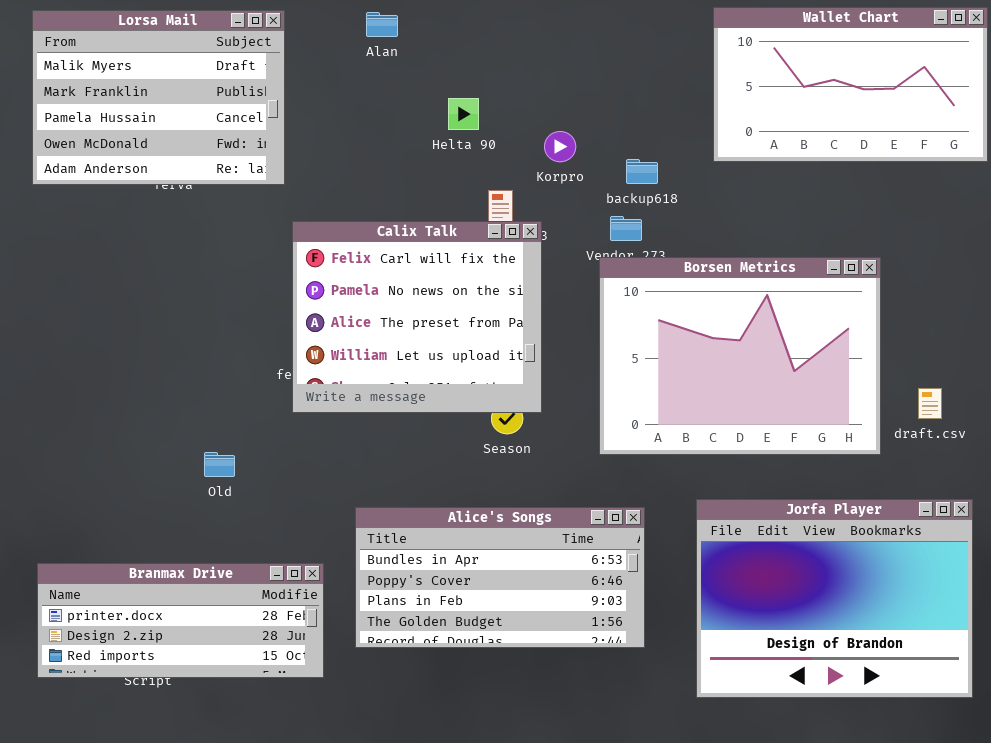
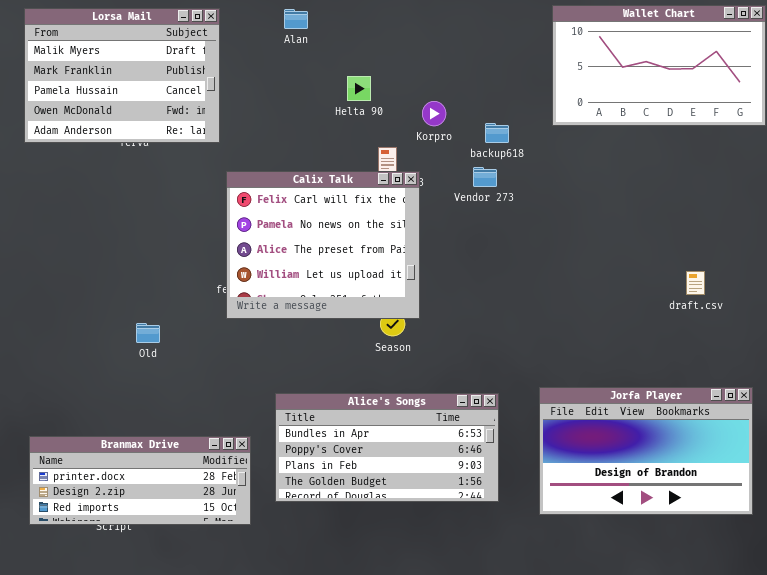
Borsen Metrics: [599,257,881,455] -> none, closed
draft.csv: [918,388,942,419] -> [686,271,705,295], moved
Old: [204,452,235,477] -> [136,323,160,343], moved
Jorfa Player: [696,499,973,698] -> [539,387,753,515], resized

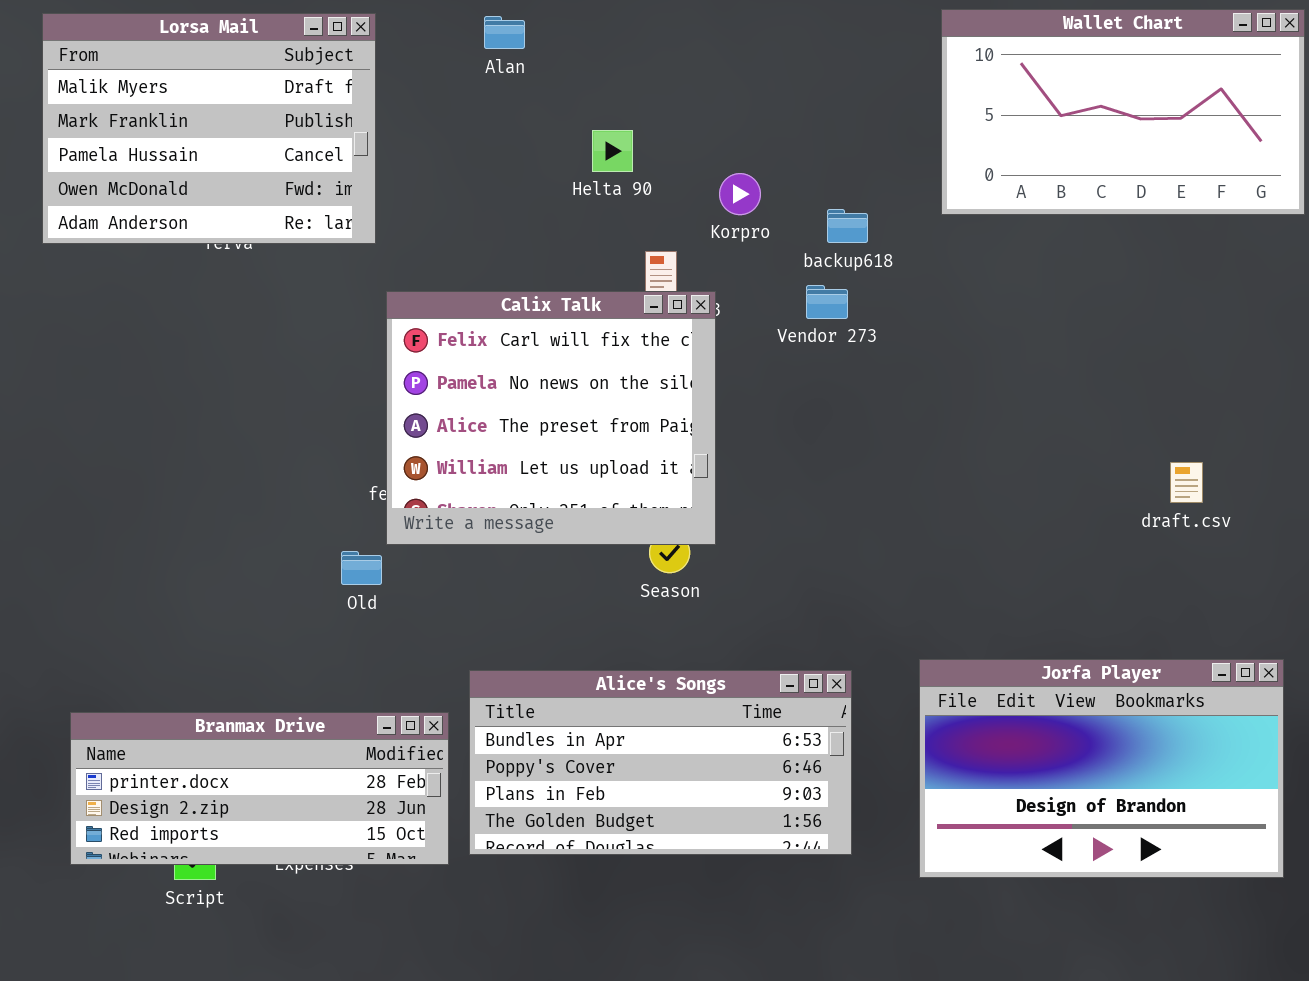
Old: [136,323,160,343] -> [341,551,382,585], moved
Branmax Drive: [29,436,251,525] -> [70,712,449,865], moved

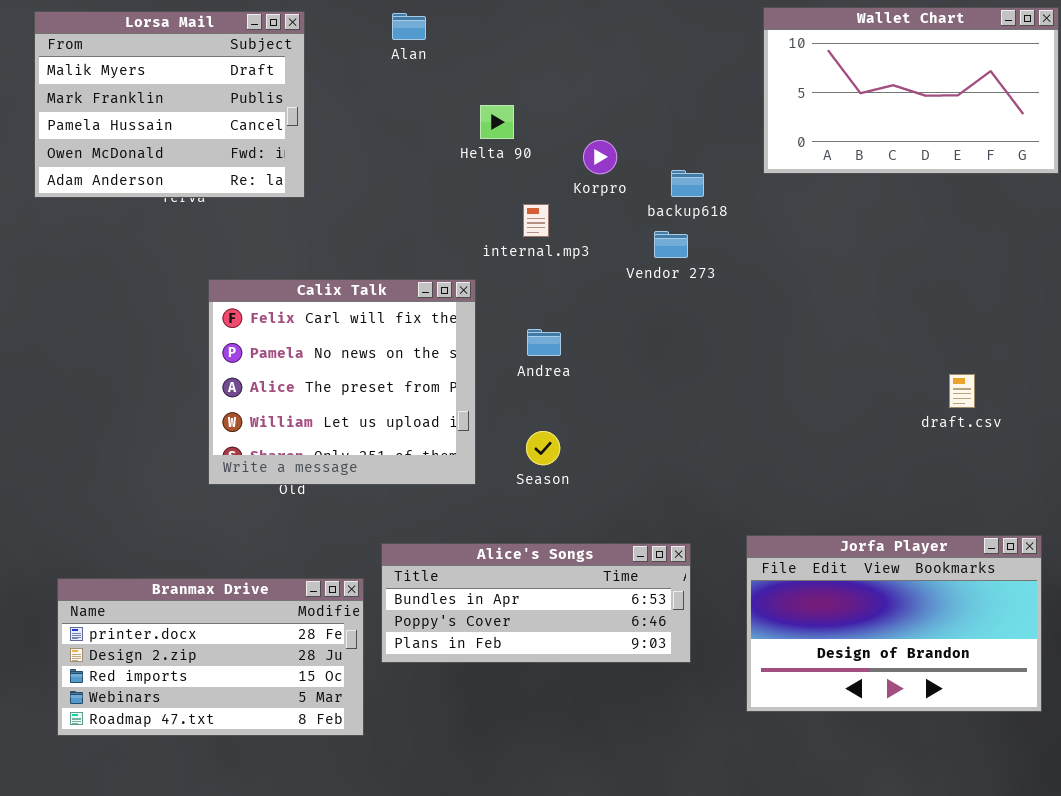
Calix Talk: [386,291,716,545] -> [208,279,476,485], moved
Alice's Songs: [469,670,852,855] -> [381,543,691,663], resized
Branmax Drive: [70,712,449,865] -> [57,578,364,736], resized

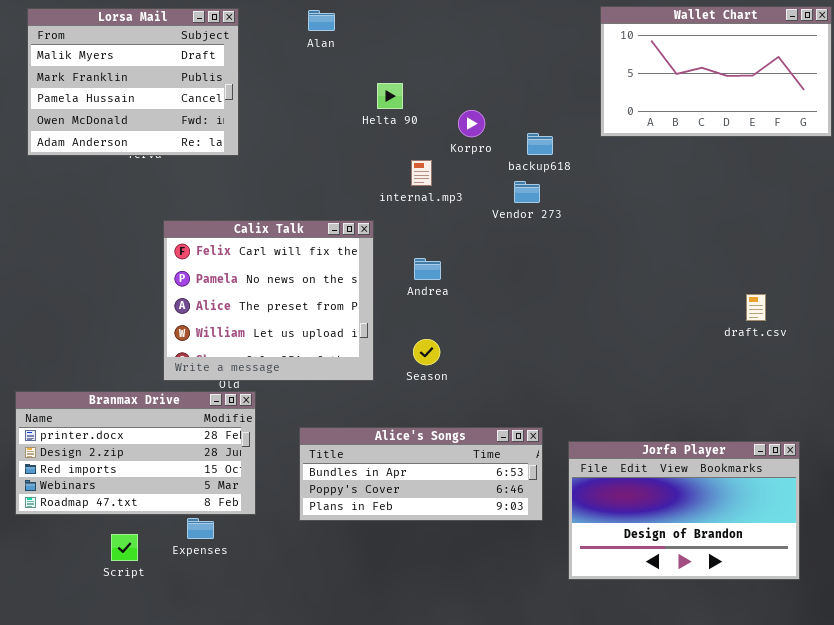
Jorfa Player: [746,535,1042,712] -> [568,441,800,580], moved
Branmax Drive: [57,578,364,736] -> [15,391,256,515], moved

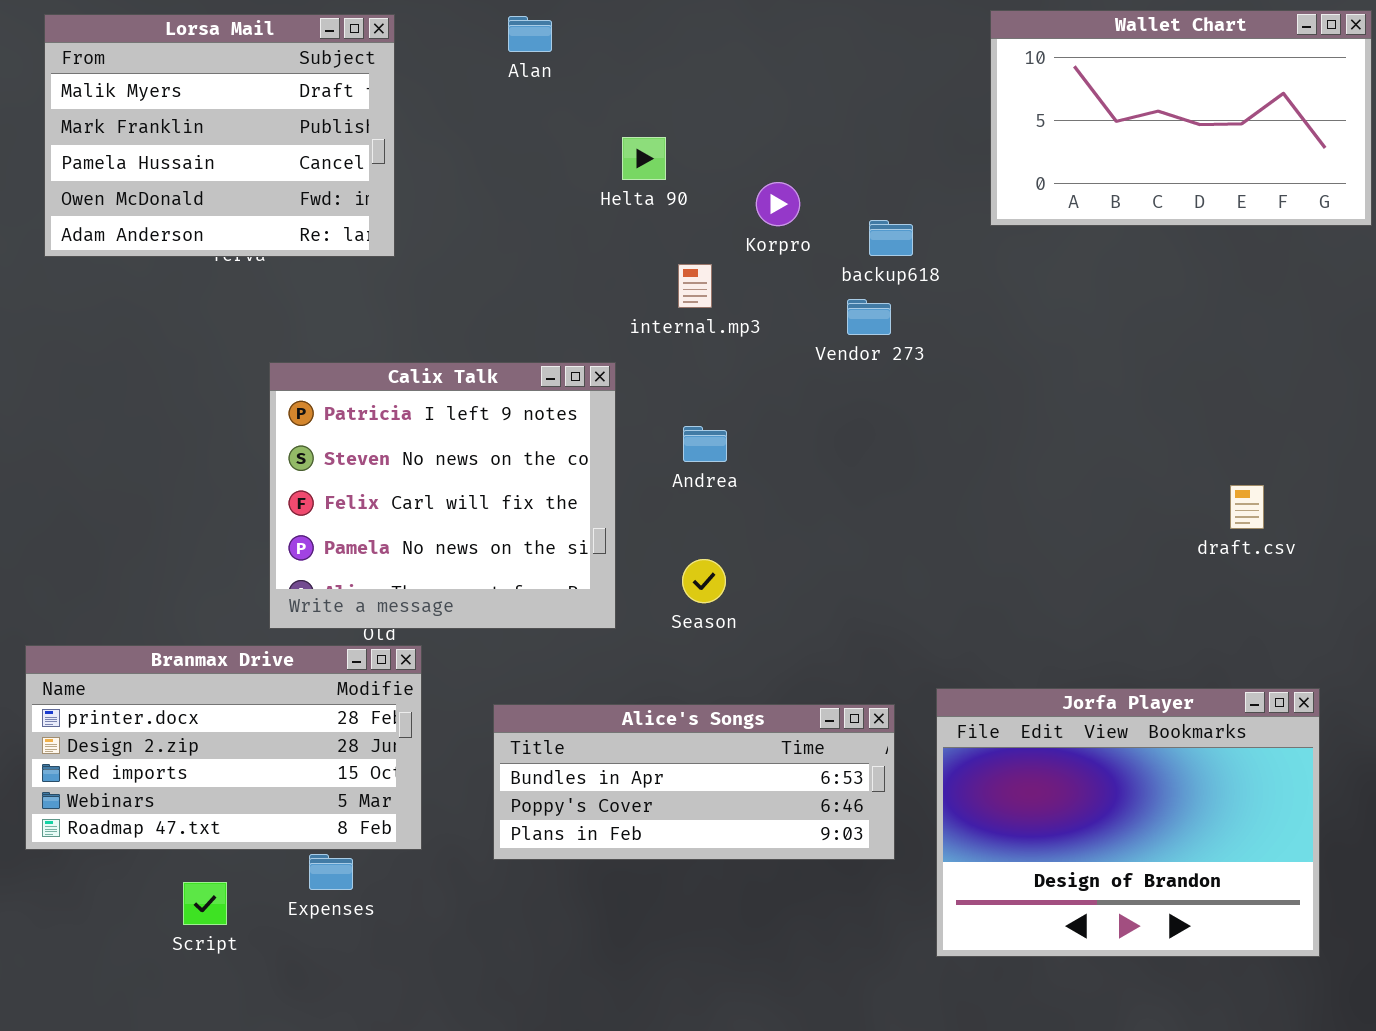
Calix Talk: [163,220,374,381] -> [269,362,616,629], scrolled up 2 rows
Jorfa Player: [568,441,800,580] -> [936,688,1320,957], resized

